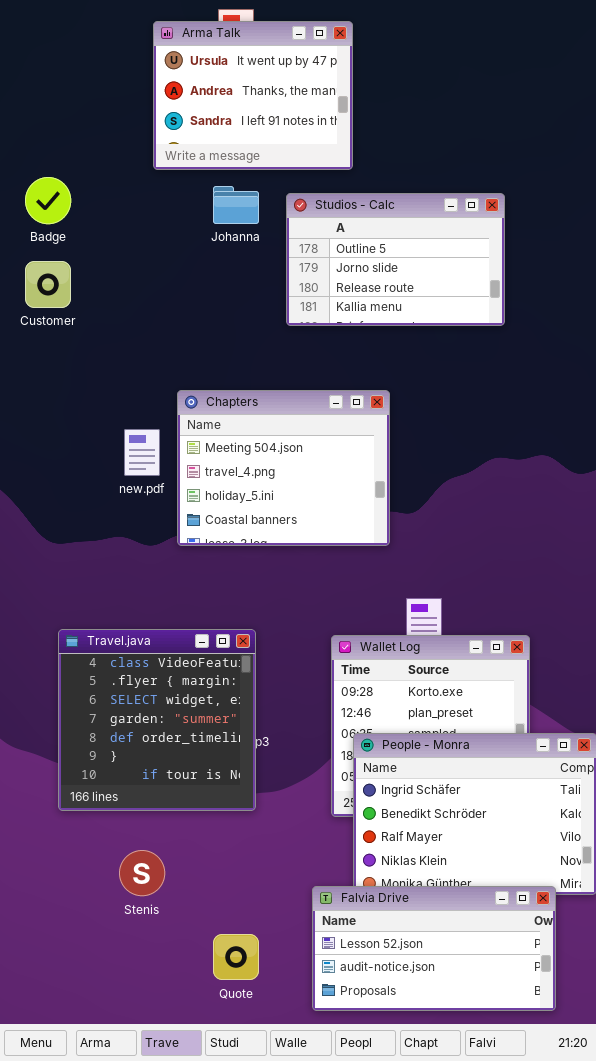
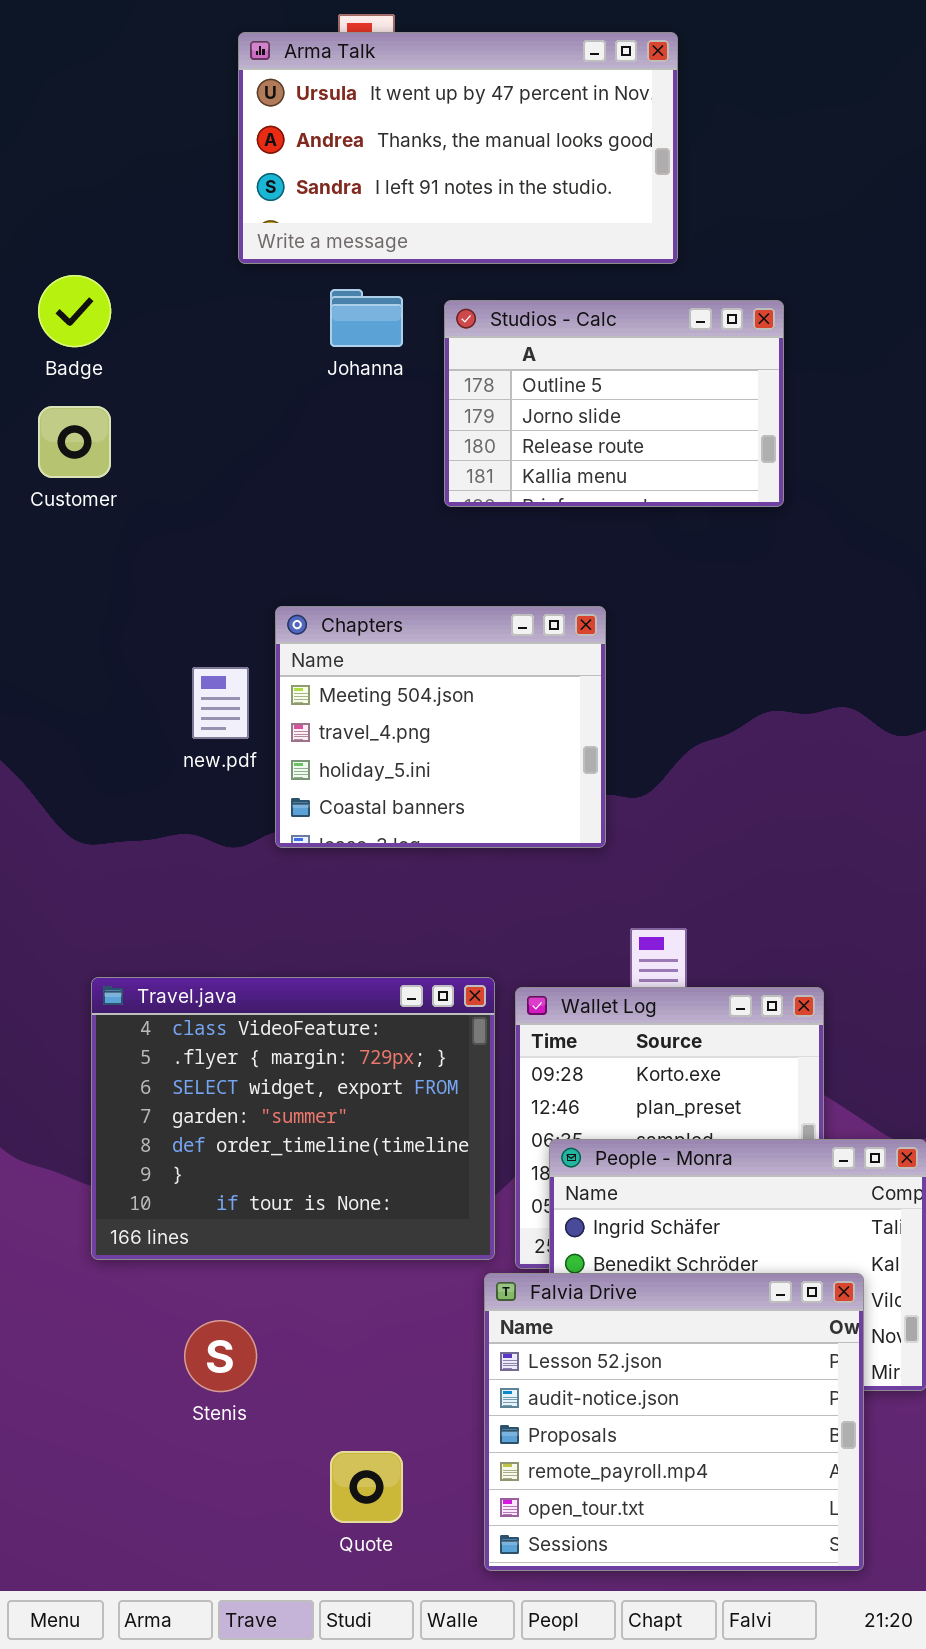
Arma Talk: [153,21,353,170] -> [238,32,678,264], resized
Travel.java: [58,629,256,811] -> [91,977,495,1260], resized
Falvia Drive: [312,886,556,1011] -> [484,1273,864,1571], resized

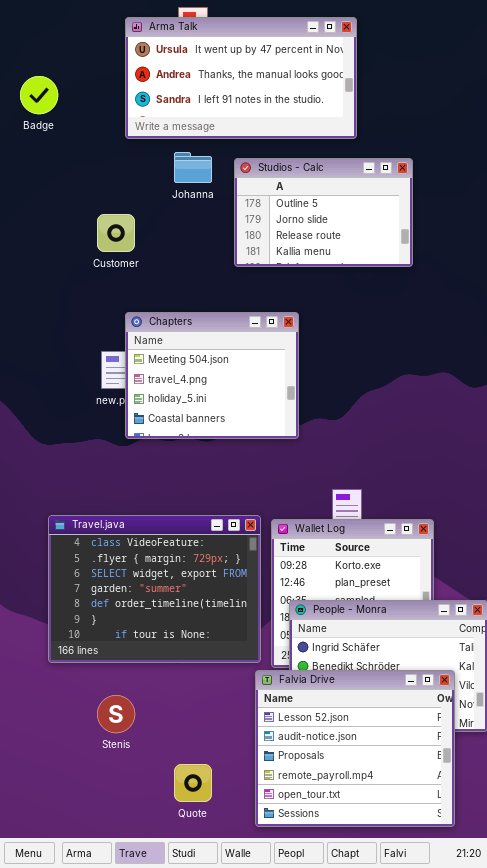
Badge: [38,275,111,347] -> [20,76,58,114], moved
Customer: [38,406,111,478] -> [97,214,135,252], moved
Chapters: [275,606,606,848] -> [125,312,299,439], moved

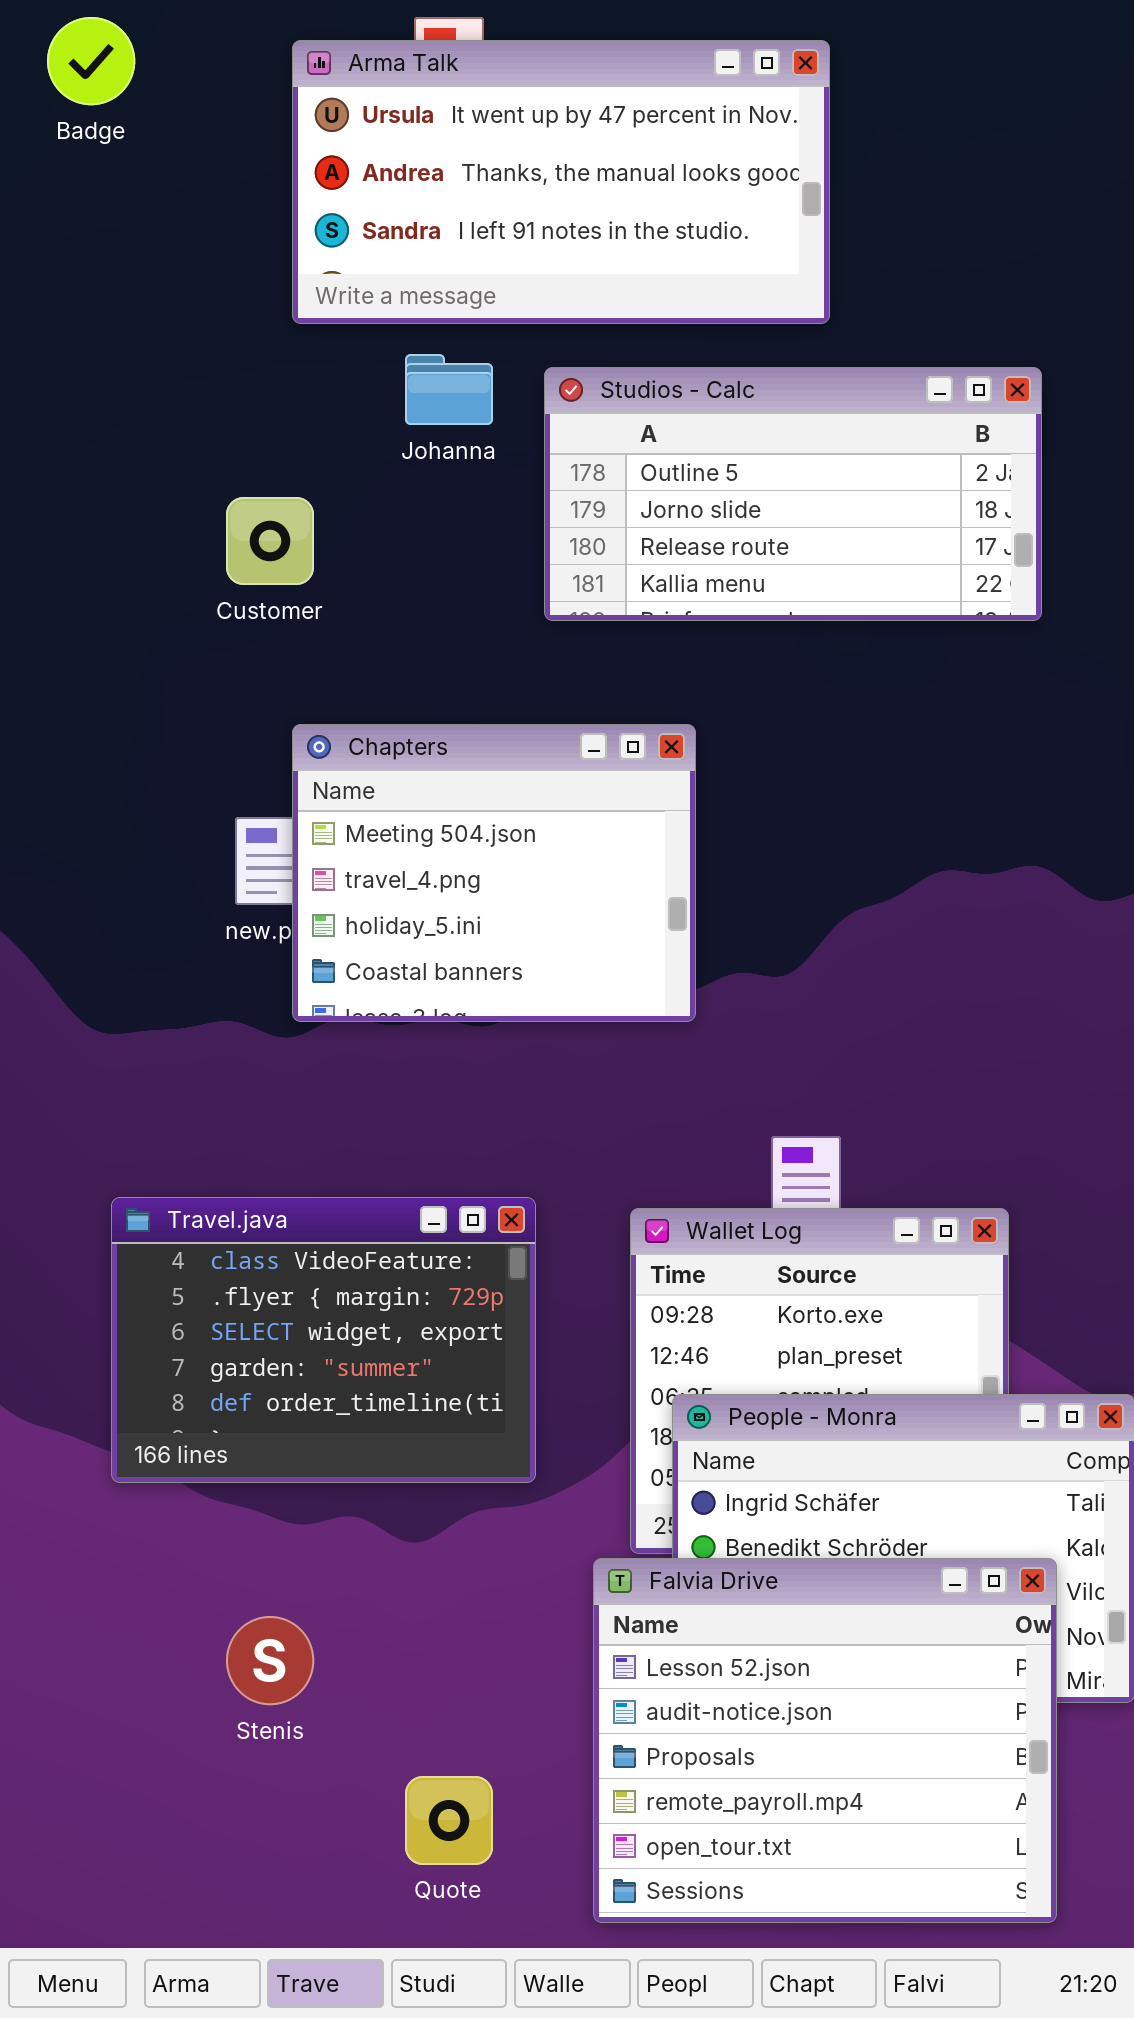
Badge: [20,76,58,114] -> [47,17,135,105], moved
Studios - Calc: [234,158,413,267] -> [544,367,1042,621], resized
Travel.java: [48,515,261,663] -> [111,1197,536,1483], resized

